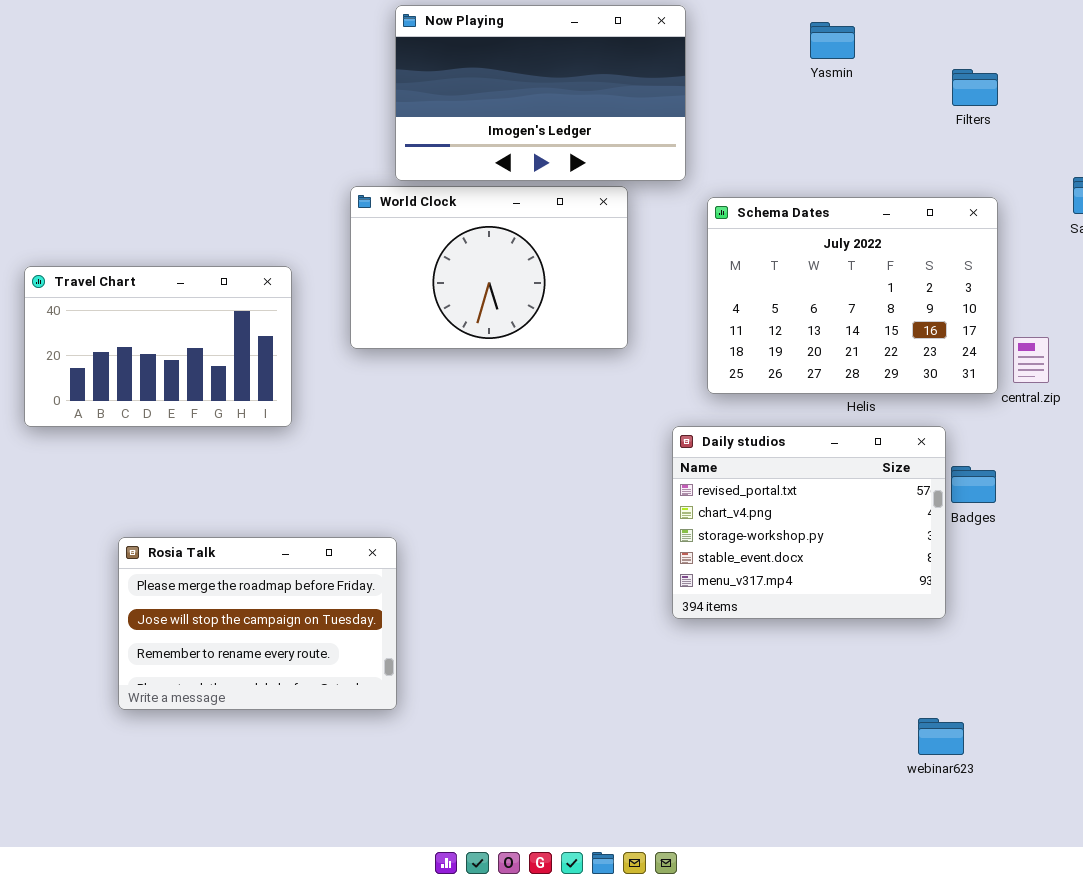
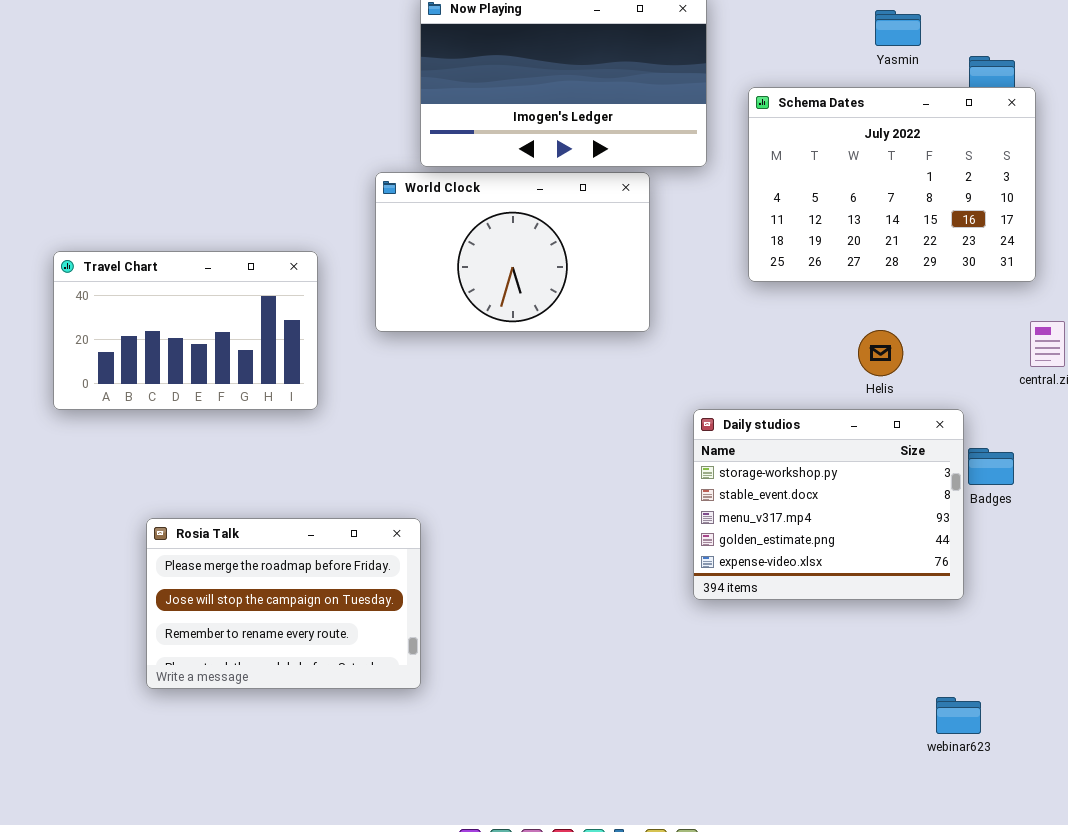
Yasmin: [810,22,855,59] -> [875,10,921,46], moved
Schema Dates: [707,197,998,394] -> [748,87,1036,282], moved
Daily studios: [672,426,946,619] -> [693,409,964,600], scrolled down 2 rows

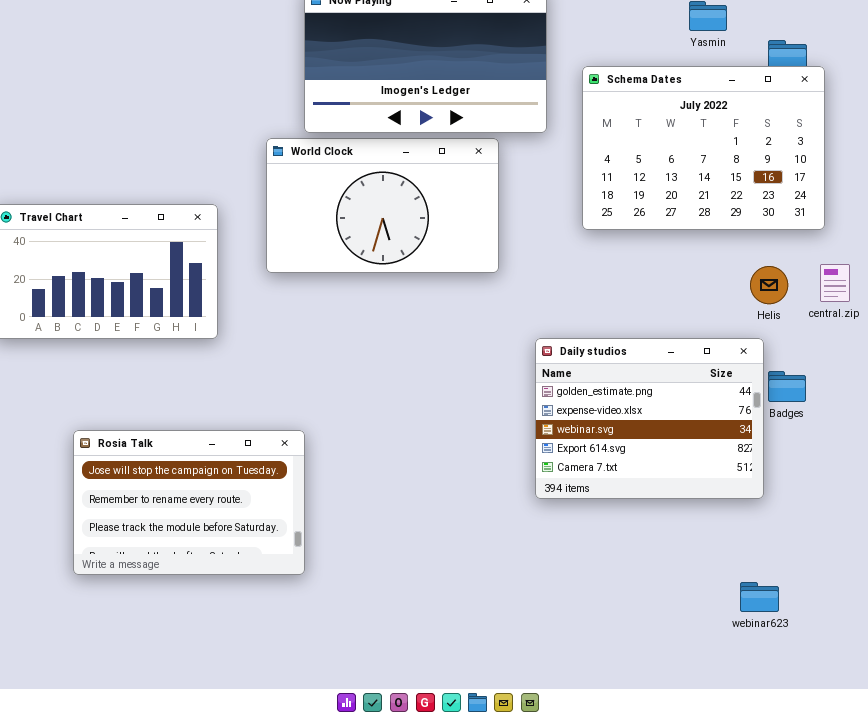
Helis: [858,330,903,376] -> [750,266,788,304], moved
Daily studios: [693,409,964,600] -> [535,338,764,499], scrolled down 3 rows
Rosia Talk: [146,518,421,689] -> [73,430,305,575], scrolled down 1 row

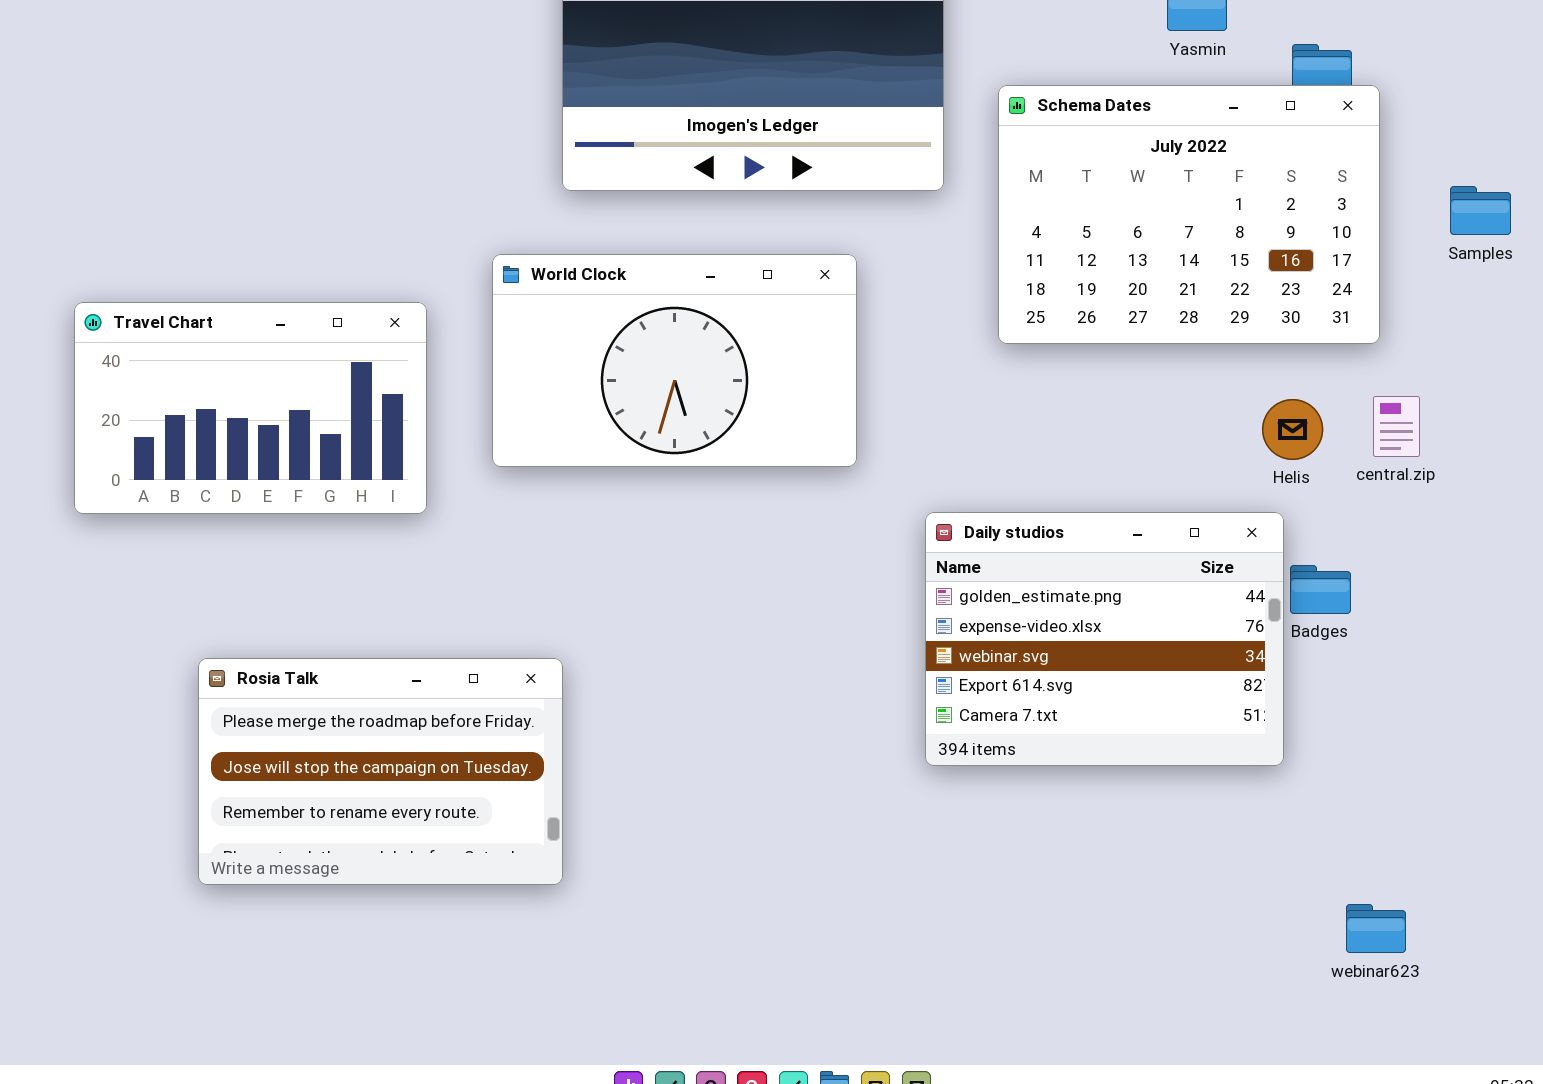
World Clock: [266,138,499,273] -> [492,254,857,467], moved
Rosia Talk: [73,430,305,575] -> [198,658,563,885], scrolled up 1 row
webinar623: [740,582,779,612] -> [1346,904,1406,953], moved

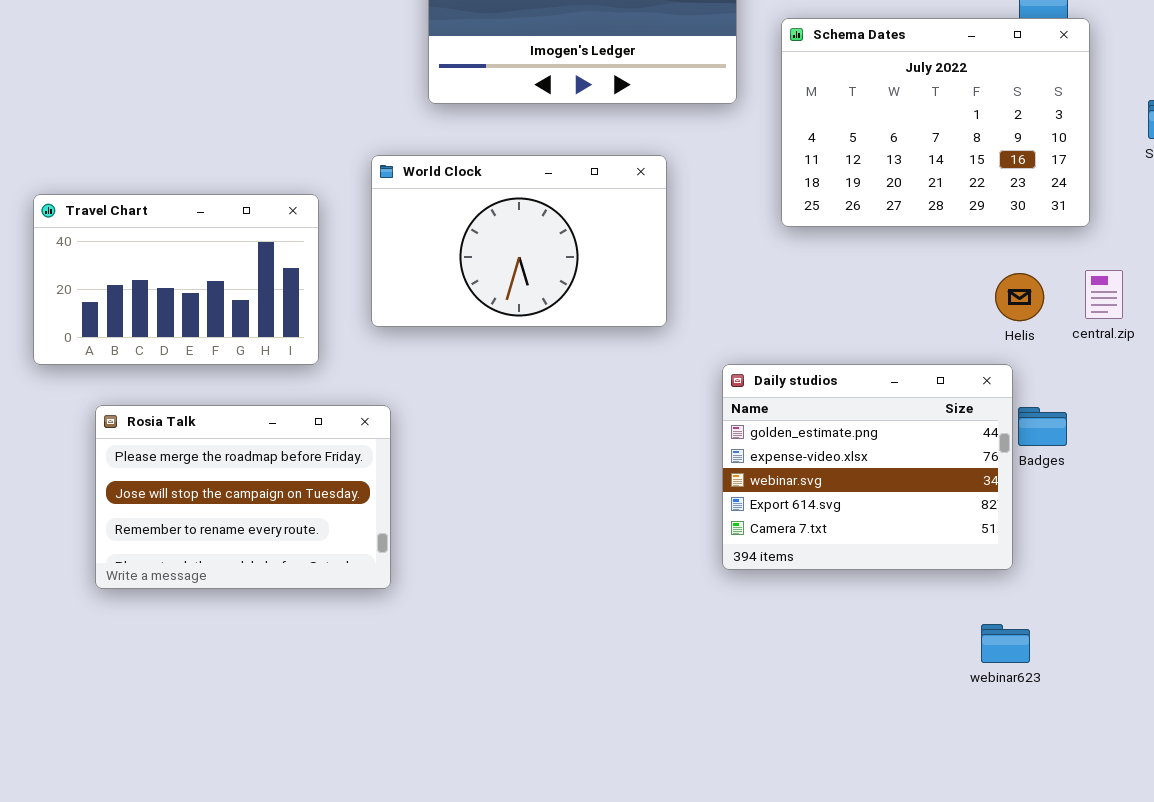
Rosia Talk: [198,658,563,885] -> [95,405,391,589], moved
webinar623: [1346,904,1406,953] -> [981,624,1030,663], moved

